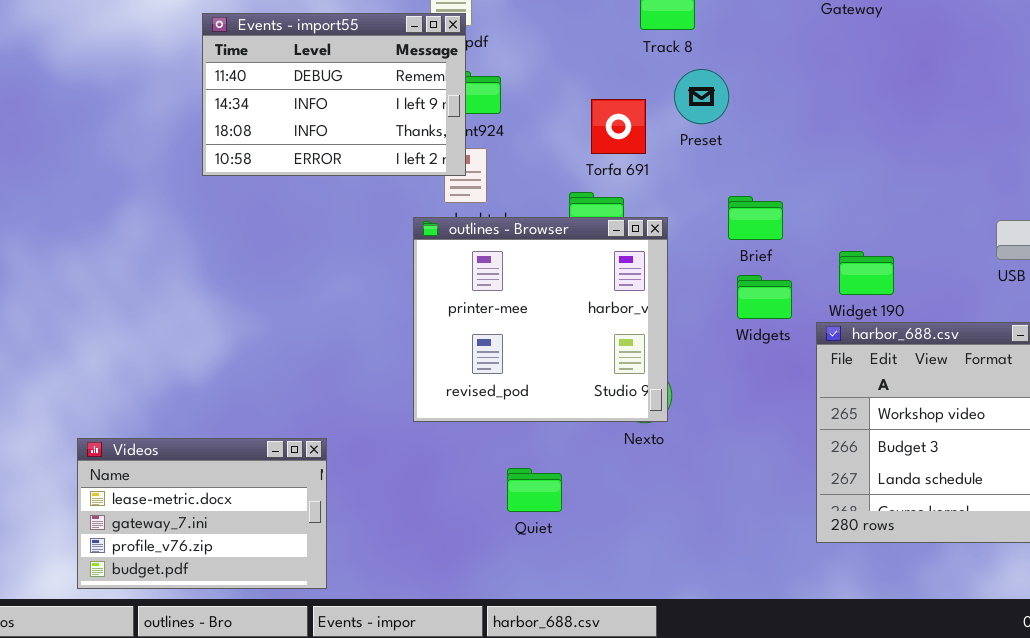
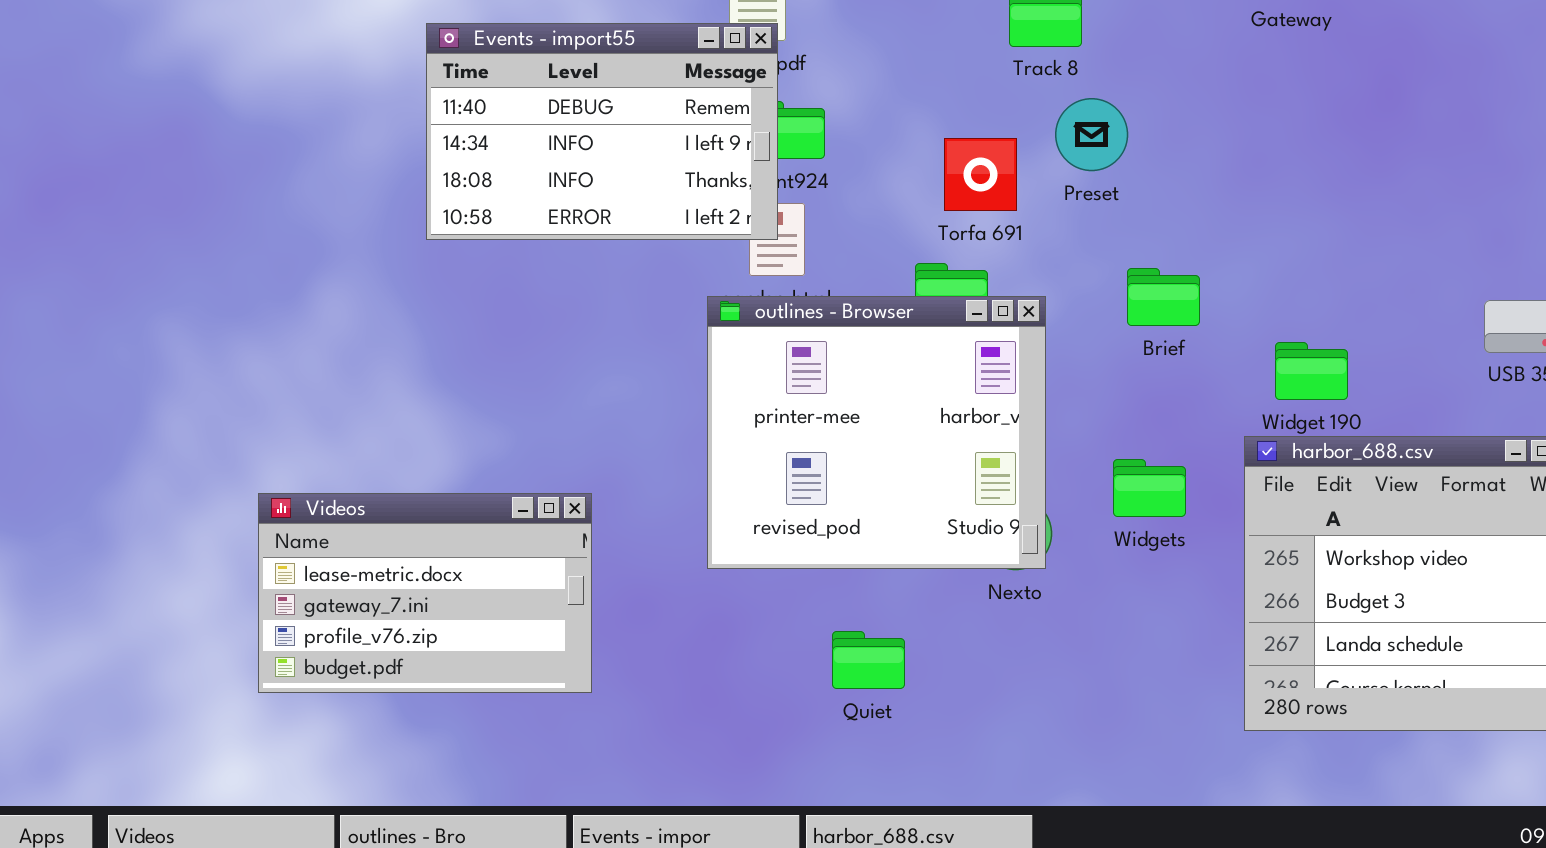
Widgets: [737,275,792,319] -> [1113,459,1186,517], moved
Videos: [77,438,327,589] -> [258,493,592,693], moved

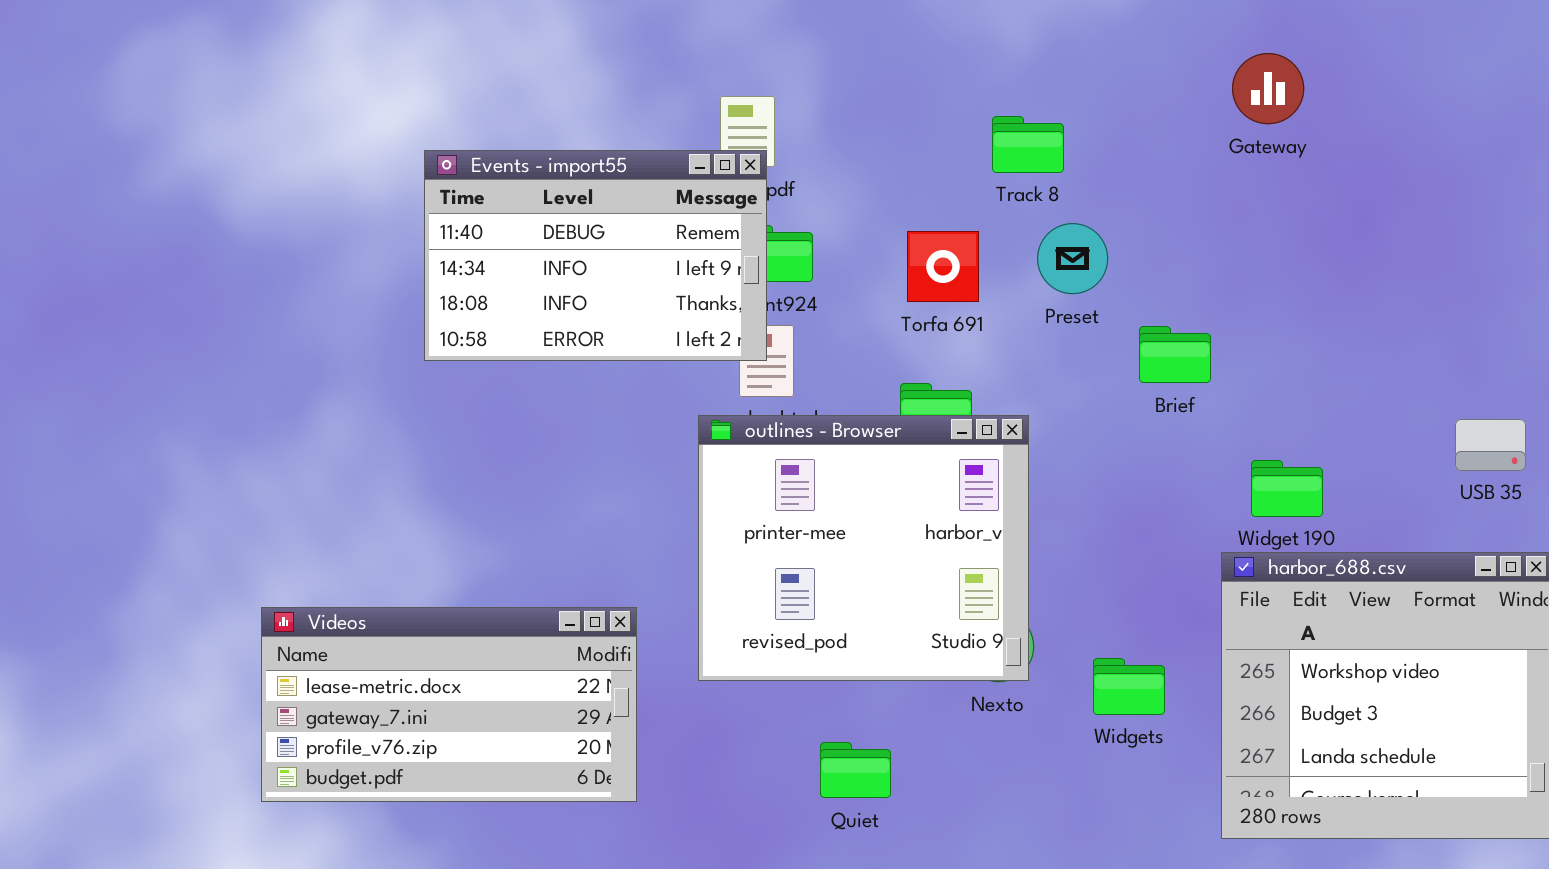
Torfa 691: [944,138,1017,211] -> [907,231,979,302], moved
Brief: [1127,268,1200,326] -> [1139,326,1211,383], moved
Widgets: [1113,459,1186,517] -> [1093,658,1165,715], moved
Videos: [258,493,592,693] -> [261,607,637,802], resized

